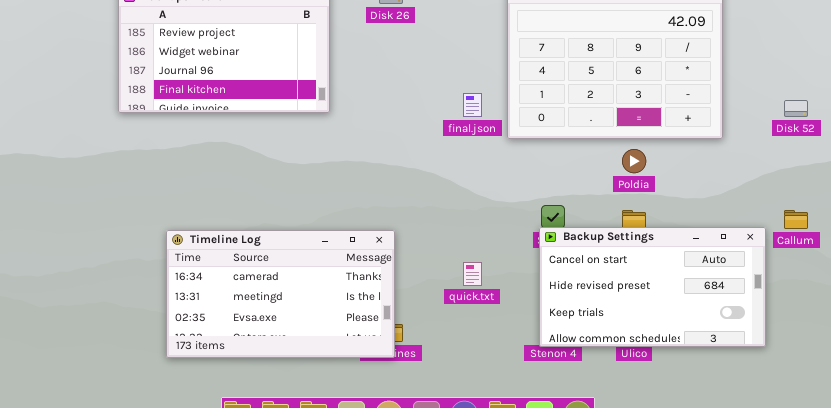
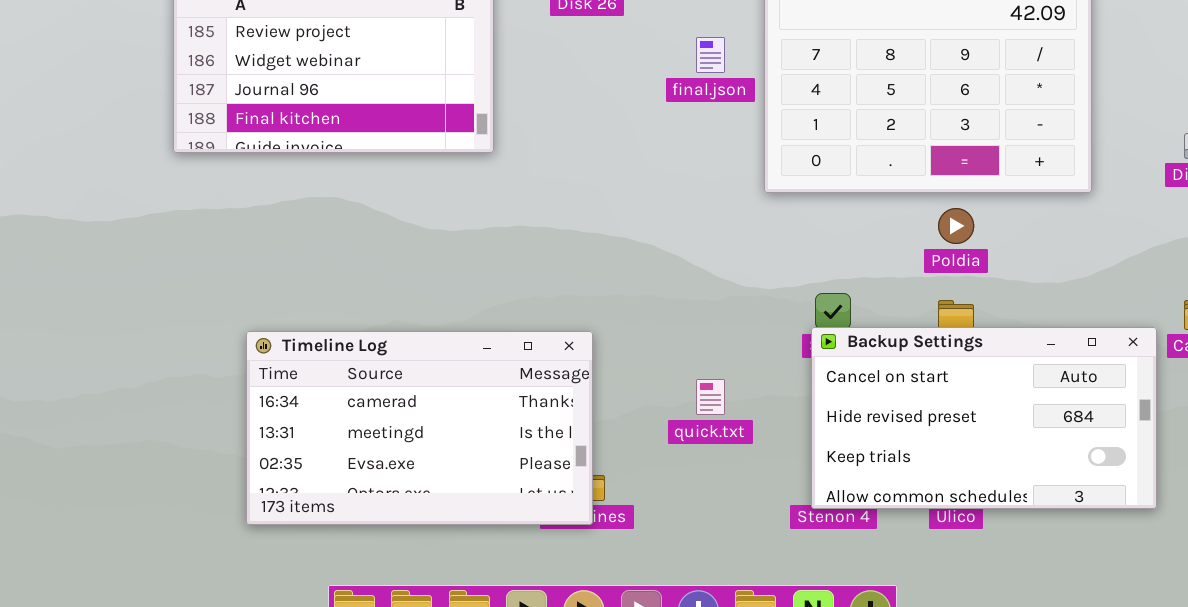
final.json: [463,93,482,117] -> [696,37,725,73], moved

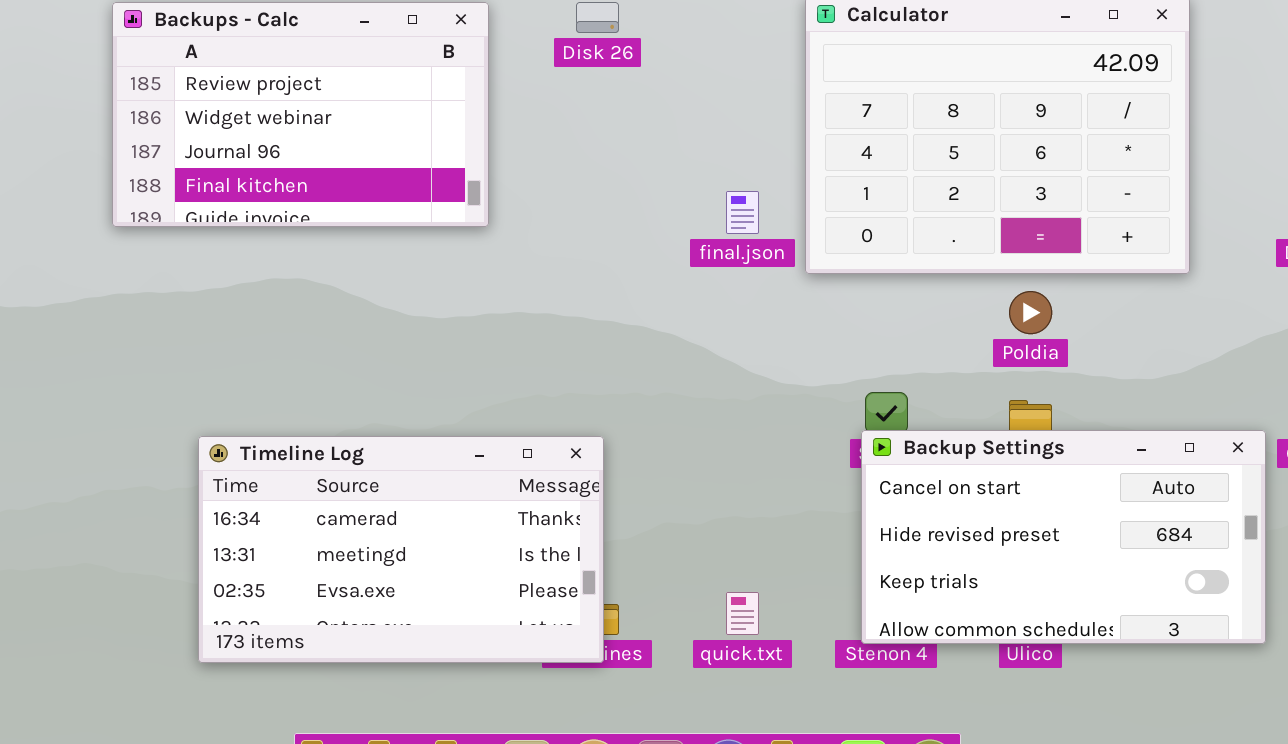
final.json: [696,37,725,73] -> [726,191,759,234], moved
quick.txt: [696,379,725,415] -> [726,592,759,635], moved

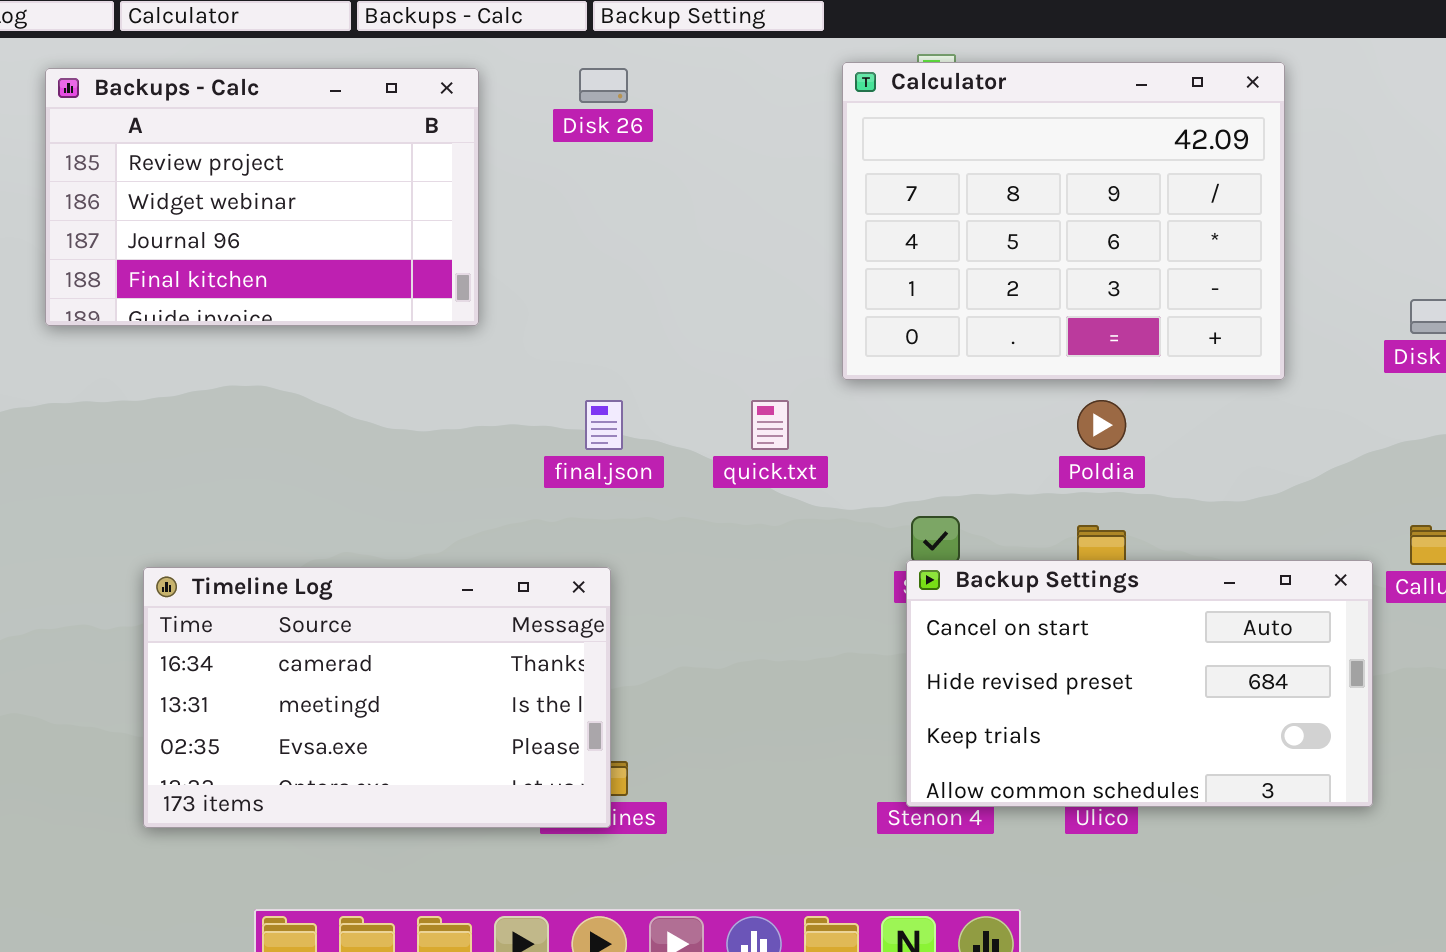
final.json: [726,191,759,234] -> [585,400,623,450], moved
quick.txt: [726,592,759,635] -> [751,400,789,450], moved

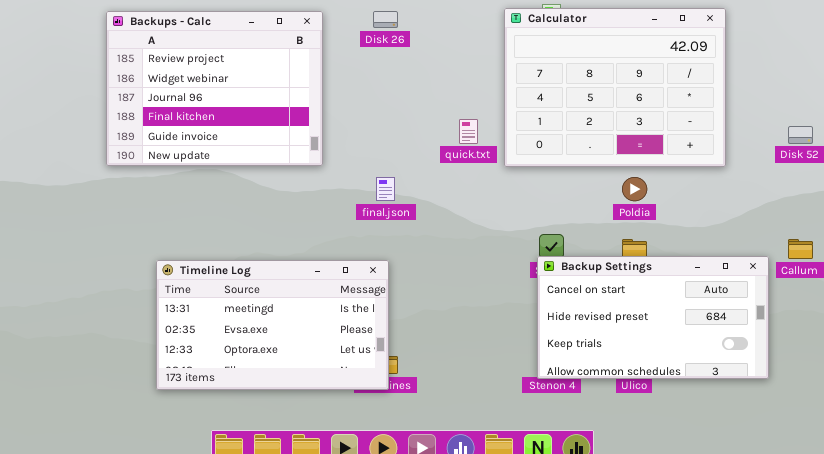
Backups - Calc: [45,68,479,326] -> [106,11,323,166], resized
quick.txt: [751,400,789,450] -> [459,119,478,144], moved
Timeline Log: [143,567,611,828] -> [156,260,389,390], scrolled down 1 row

